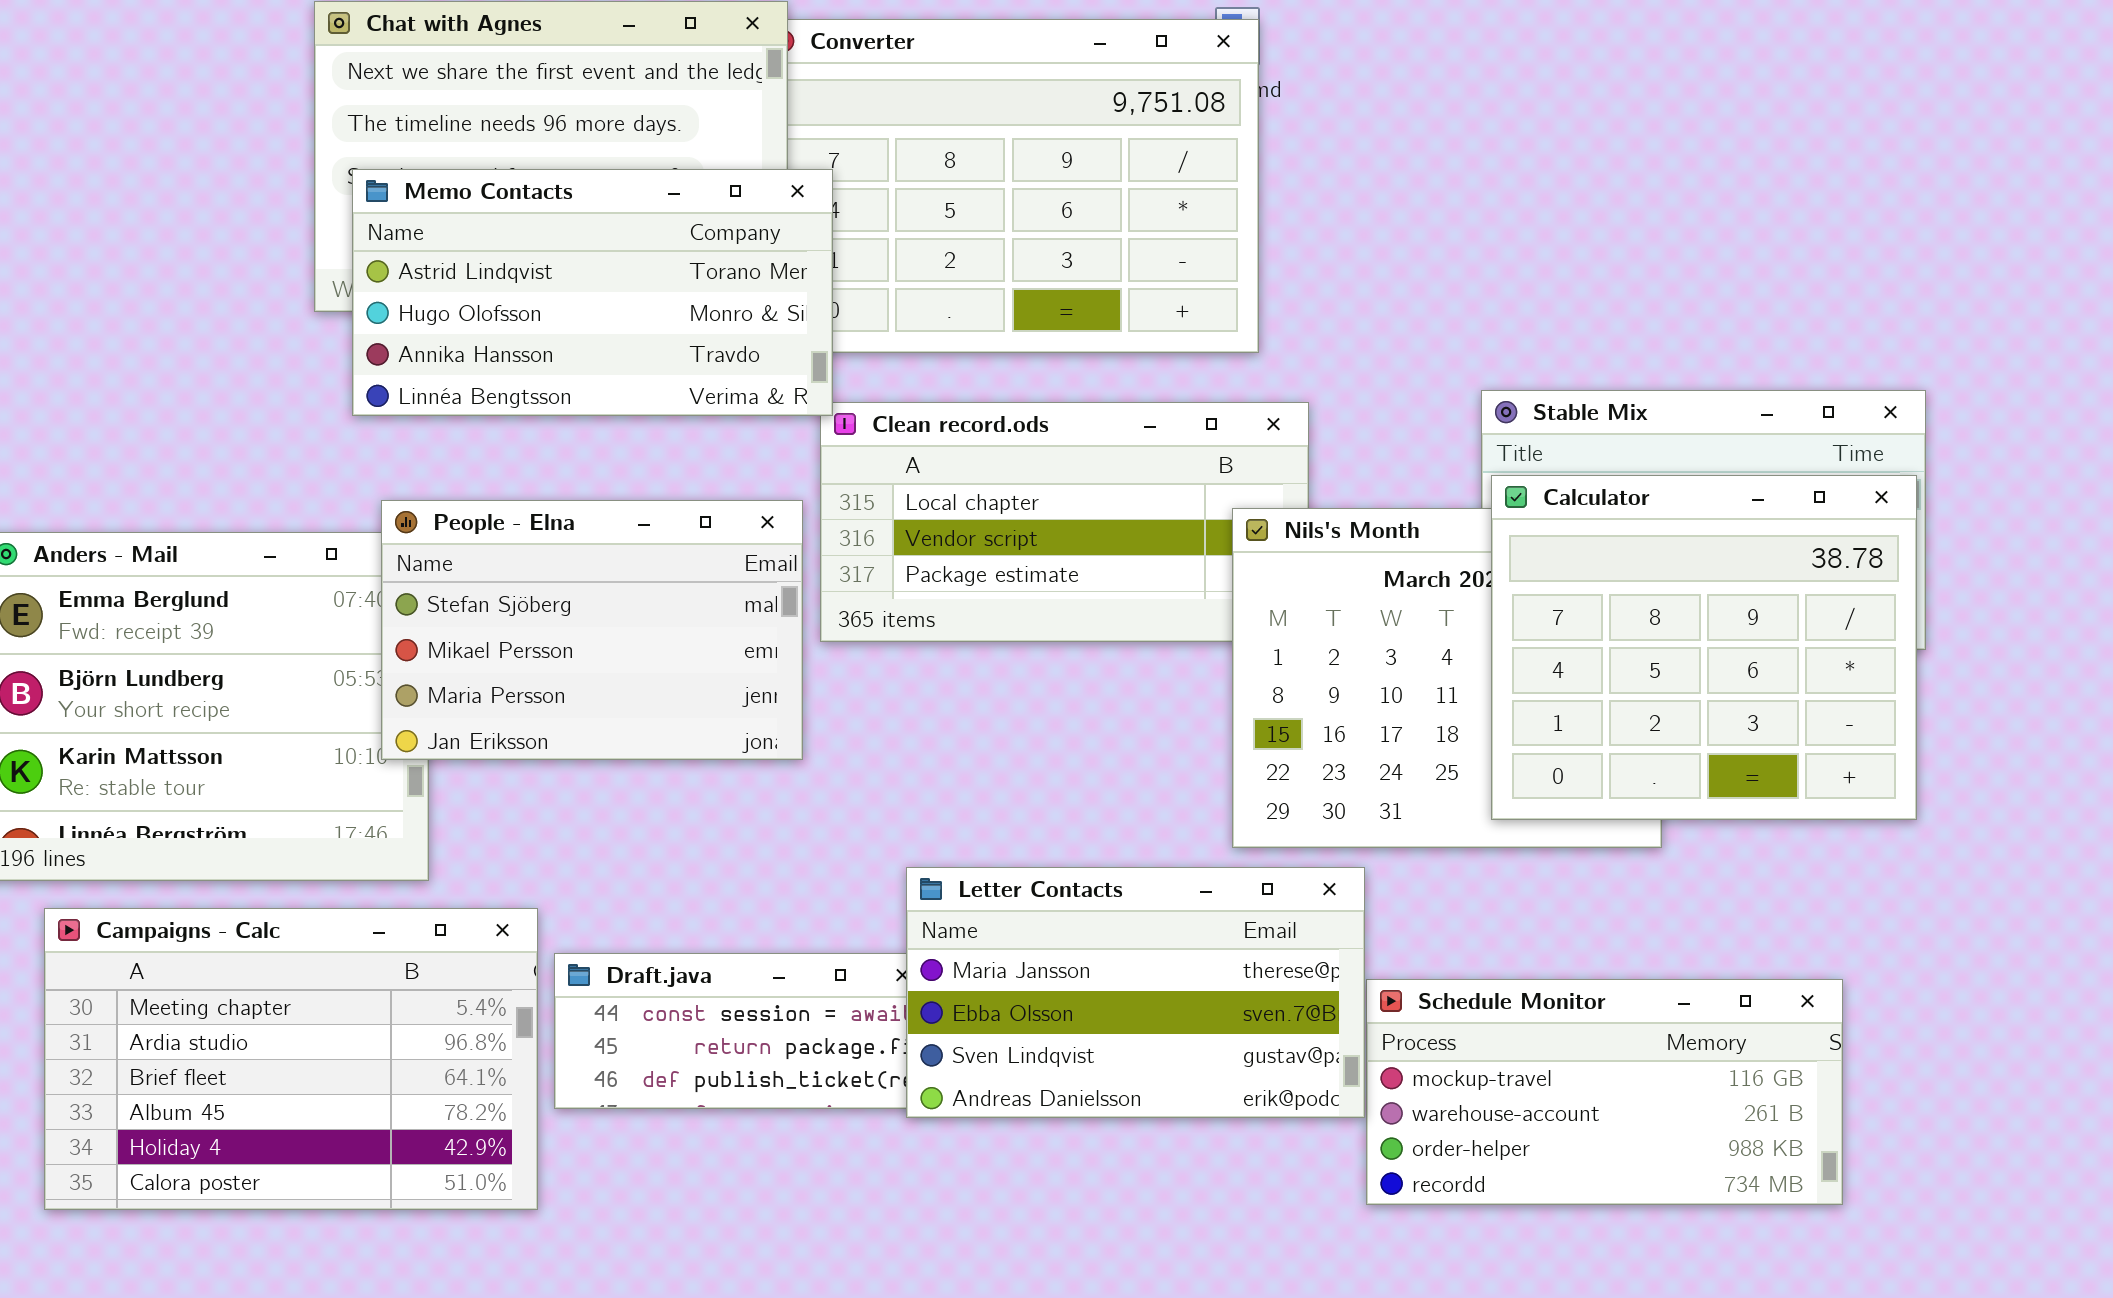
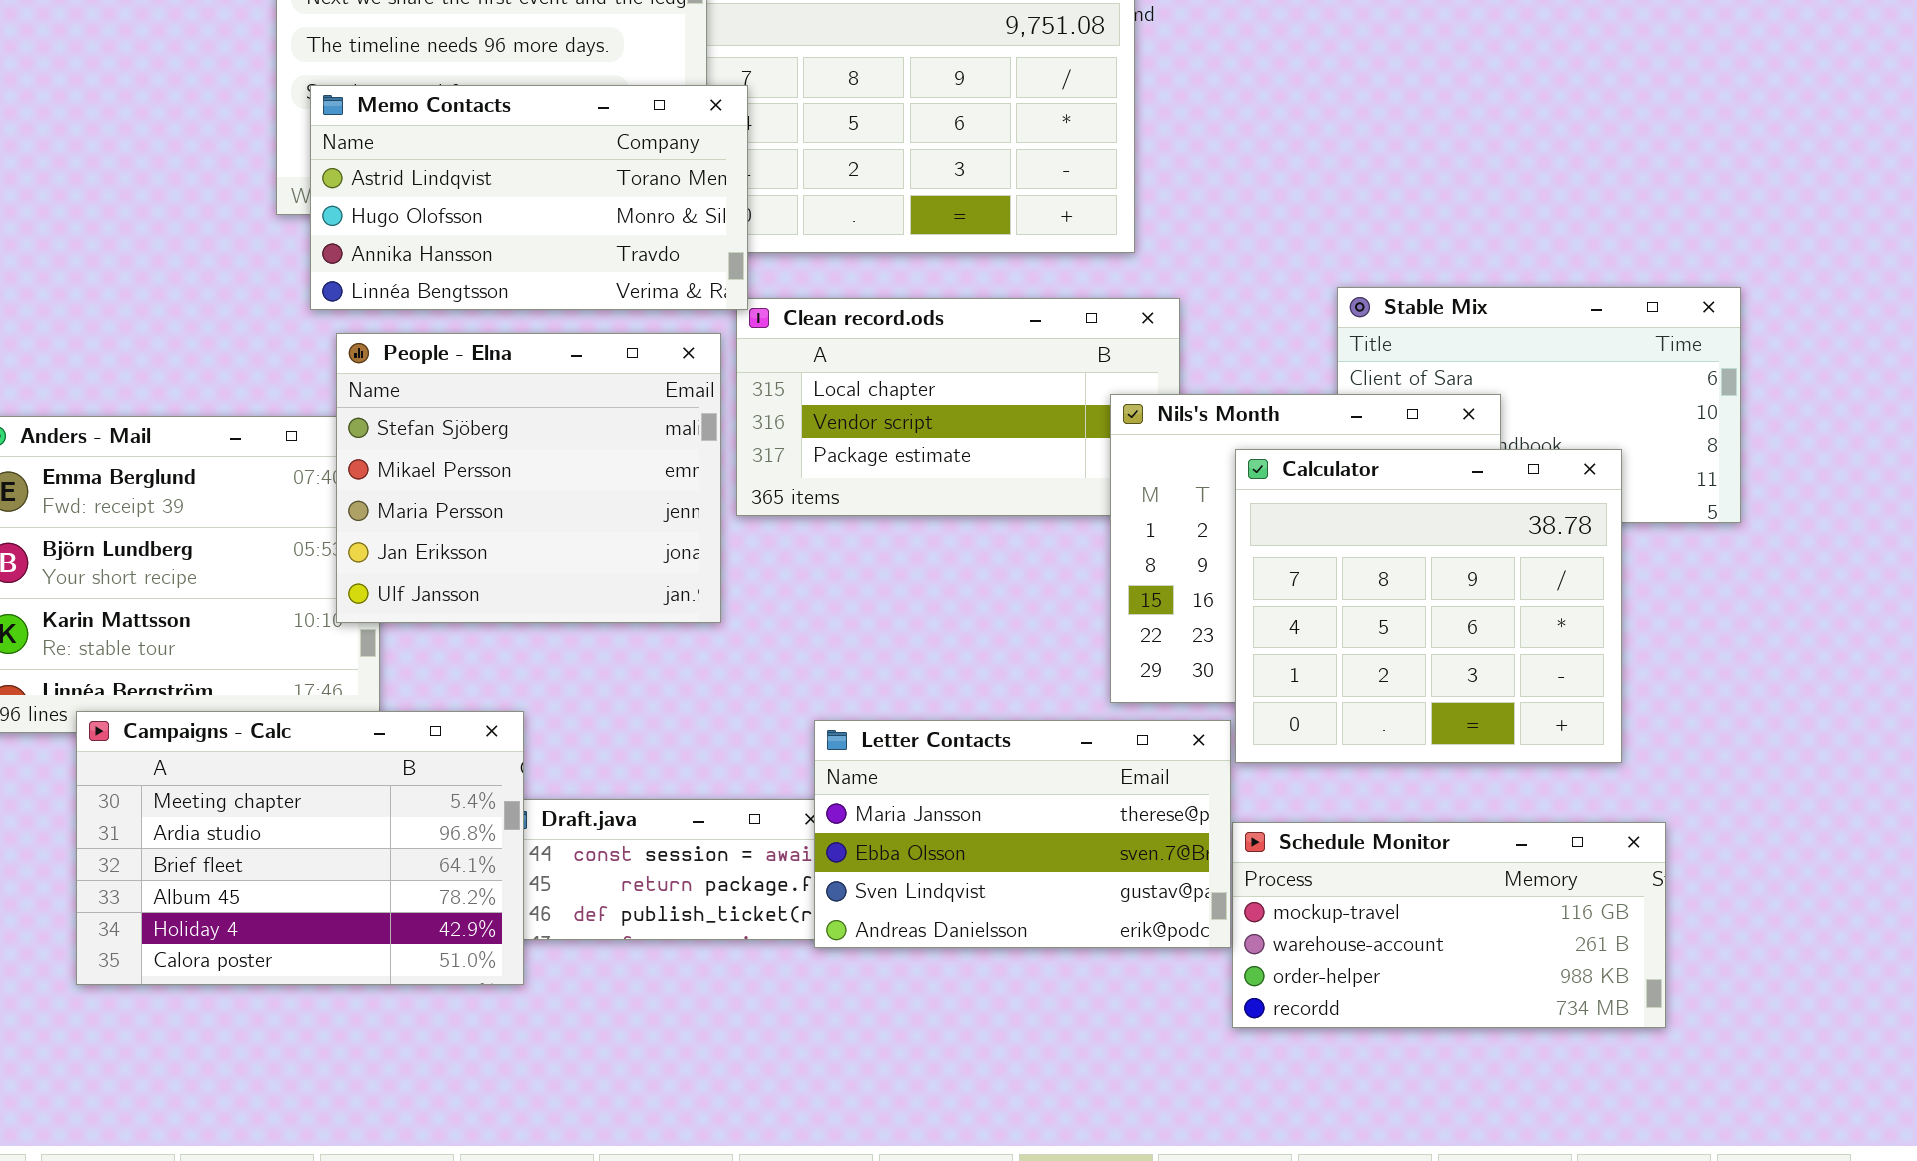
Calculator: [1491,475,1917,820] -> [1235,449,1622,763], moved
People - Elna: [381,500,803,760] -> [336,333,721,623], resized
Campaigns - Calc: [44,908,538,1210] -> [76,711,524,985], moved

